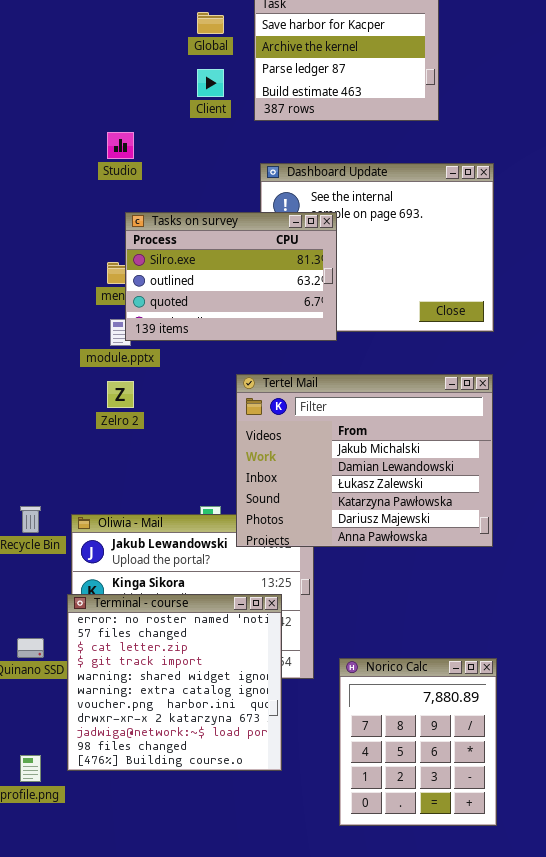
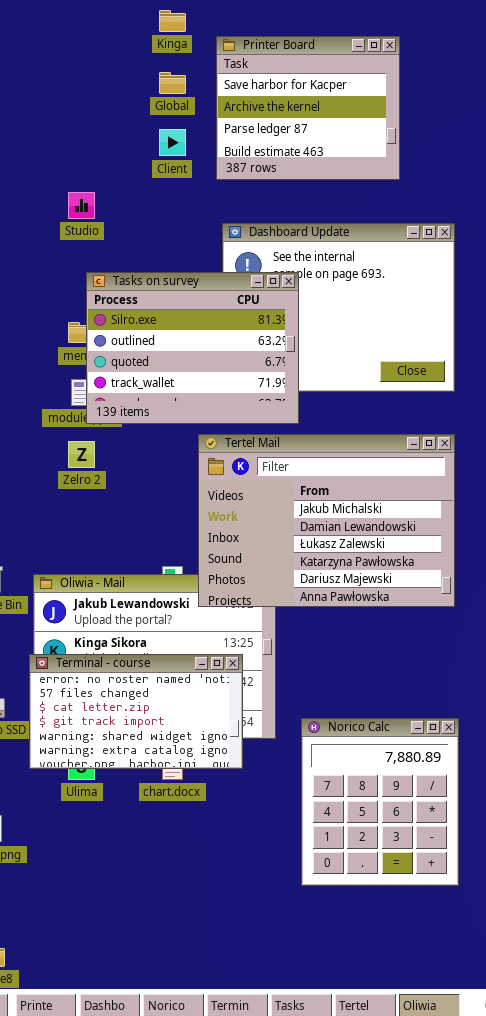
Tasks on survey: [125,212,337,341] -> [86,272,299,424], resized
Terminal - course: [67,594,282,771] -> [29,654,243,769], resized

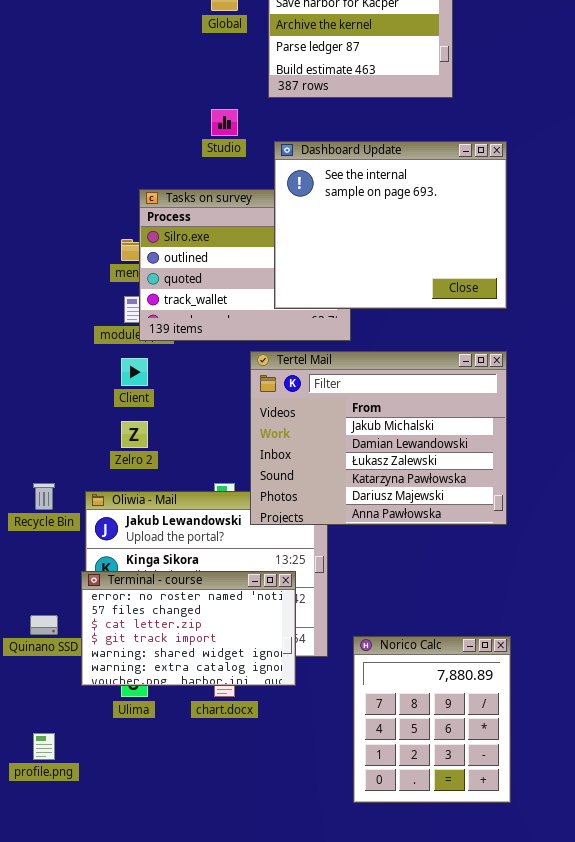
Client: [159,129,186,156] -> [121,358,148,386], moved
Studio: [68,192,95,219] -> [211,109,238,136], moved
Dashboard Update: [222,223,455,392] -> [274,141,507,309], raised
Zelro 2: [68,441,95,468] -> [121,421,148,448], moved

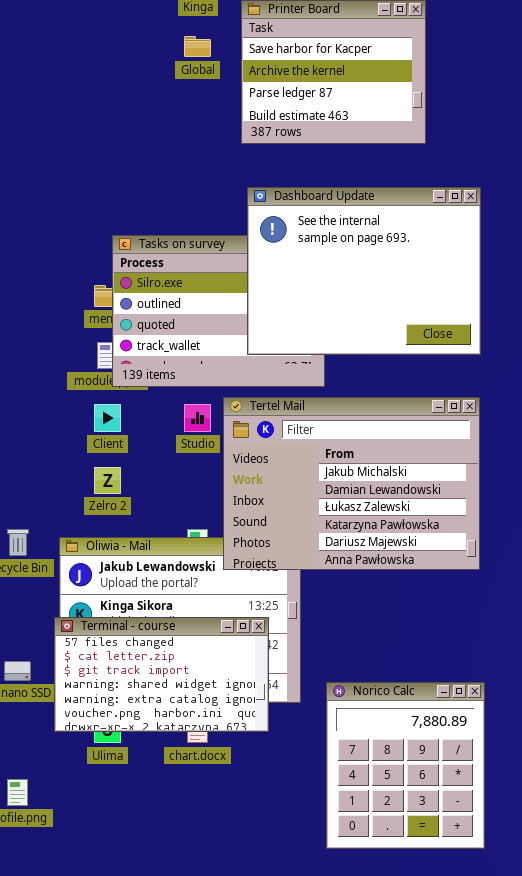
Studio: [211,109,238,136] -> [184,404,211,432], moved
Terminal - course: [81,571,296,686] -> [54,617,269,732], scrolled down 1 row

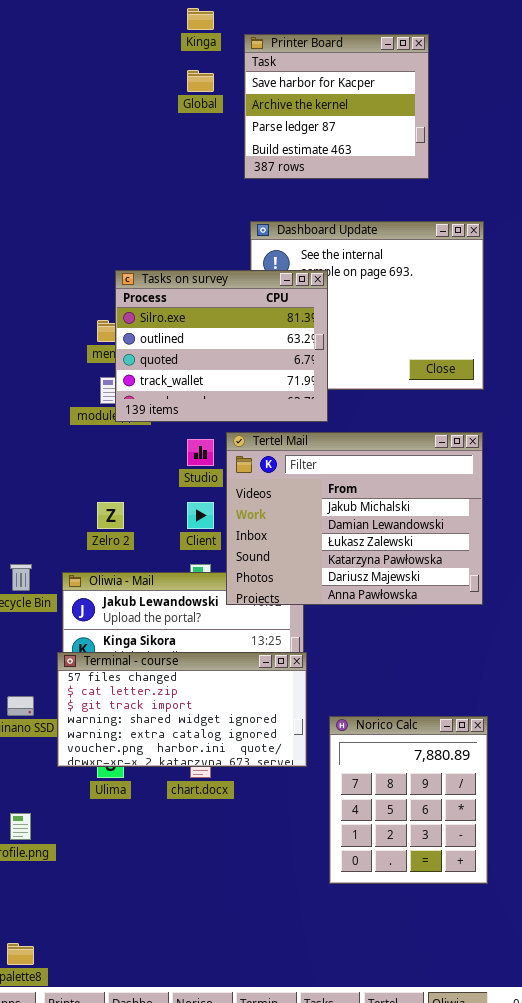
Tasks on survey: [112,235,325,387] -> [115,270,328,422], raised
Client: [94,404,121,432] -> [187,502,214,529], moved
Terminal - course: [54,617,269,732] -> [57,652,307,767], resized

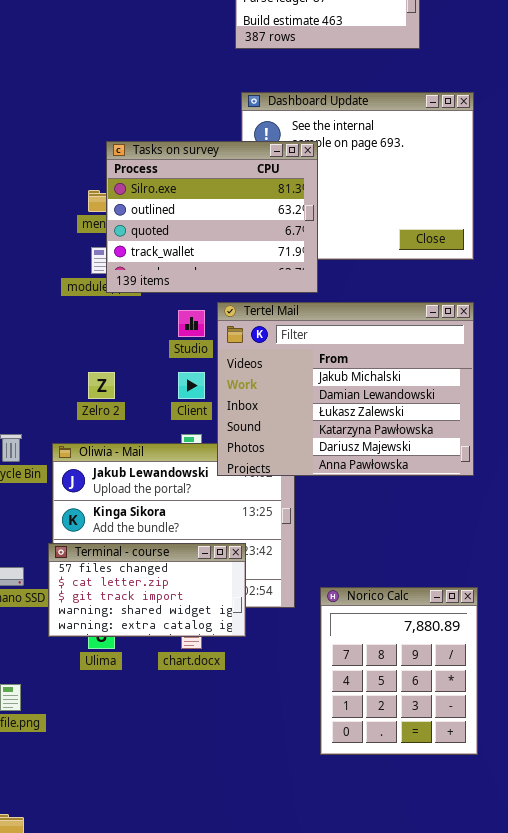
Terminal - course: [57,652,307,767] -> [48,543,246,637], resized

